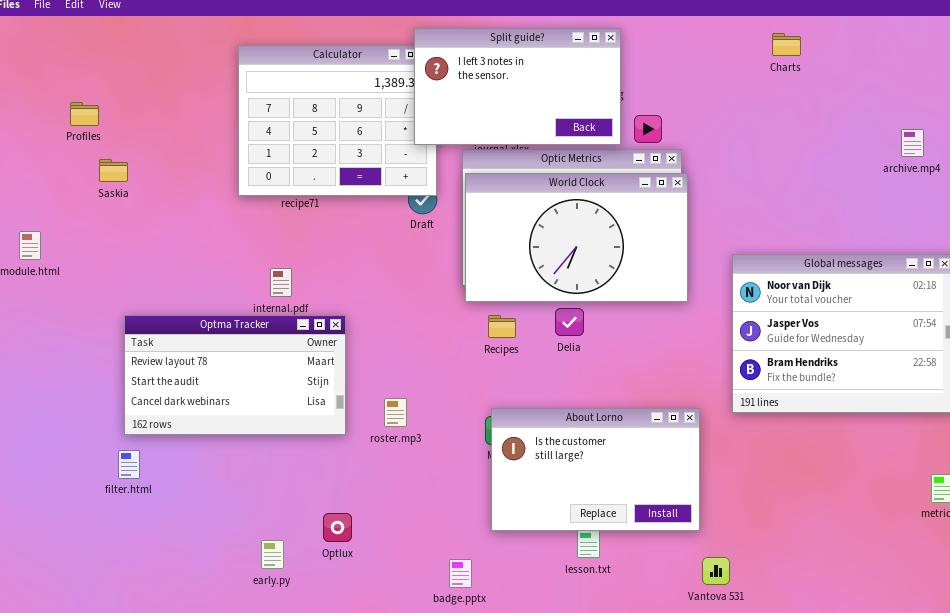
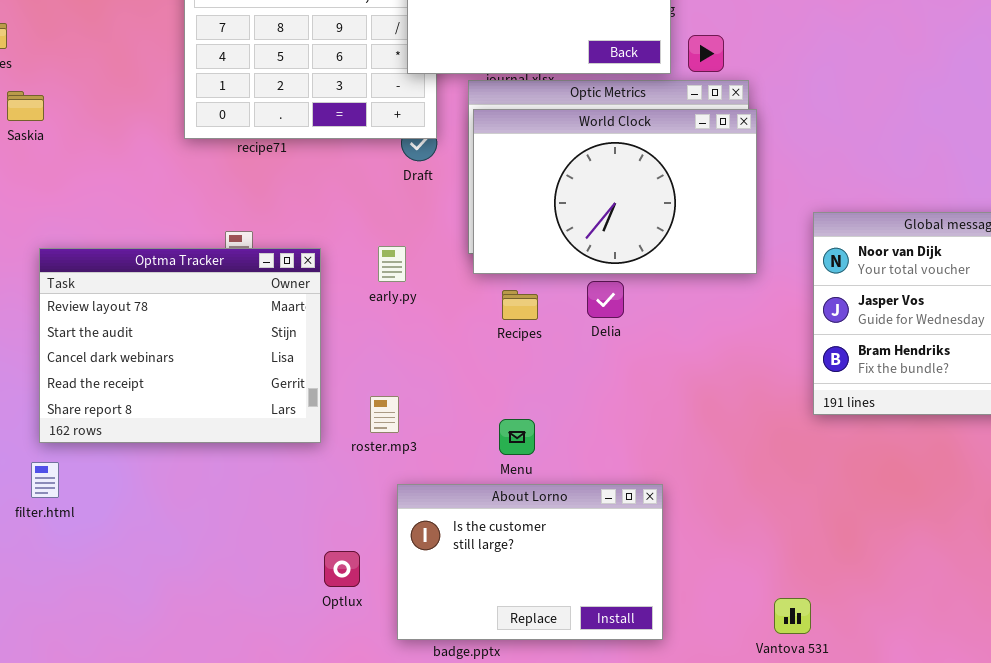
Optma Tracker: [124,315,346,435] -> [39,248,321,443], resized
About Lorno: [491,408,700,531] -> [397,484,663,640], moved
Optlux: [323,513,352,542] -> [324,551,360,587], moved
early.py: [261,540,284,569] -> [378,246,406,282], moved

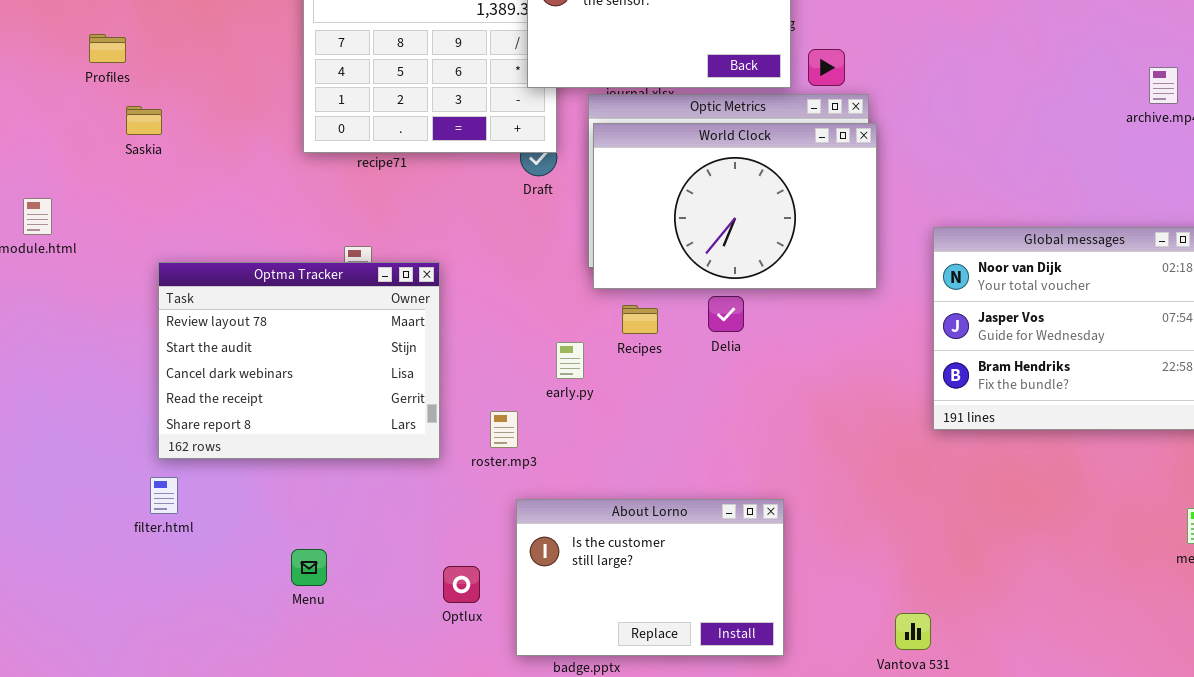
early.py: [378,246,406,282] -> [556,342,584,379], moved
Menu: [499,419,535,455] -> [291,549,327,586], moved

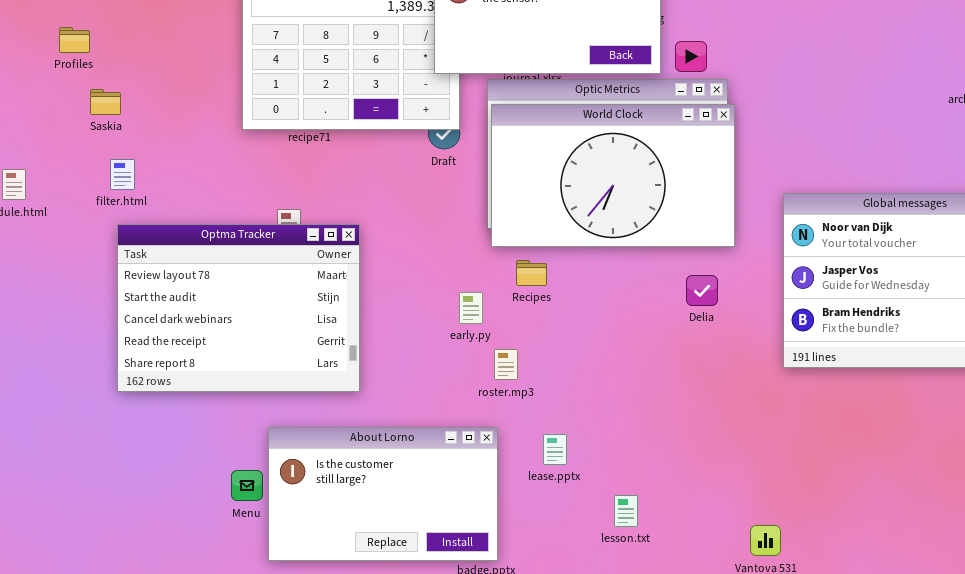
Delia: [708,296,744,332] -> [686,275,718,306], moved
roster.mp3: [490,411,518,448] -> [494,349,518,380], moved
filter.html: [150,477,178,514] -> [110,159,135,190], moved
About Lorno: [516,499,784,656] -> [268,427,498,561], moved

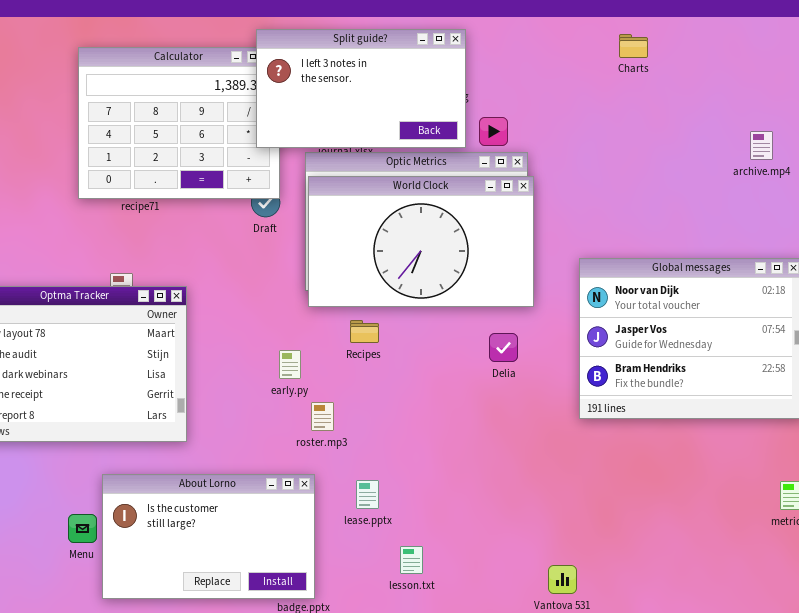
Recipes: [516,260,547,286] -> [350,320,379,343], moved
lesson.txt: [614,495,638,527] -> [400,546,423,574], moved

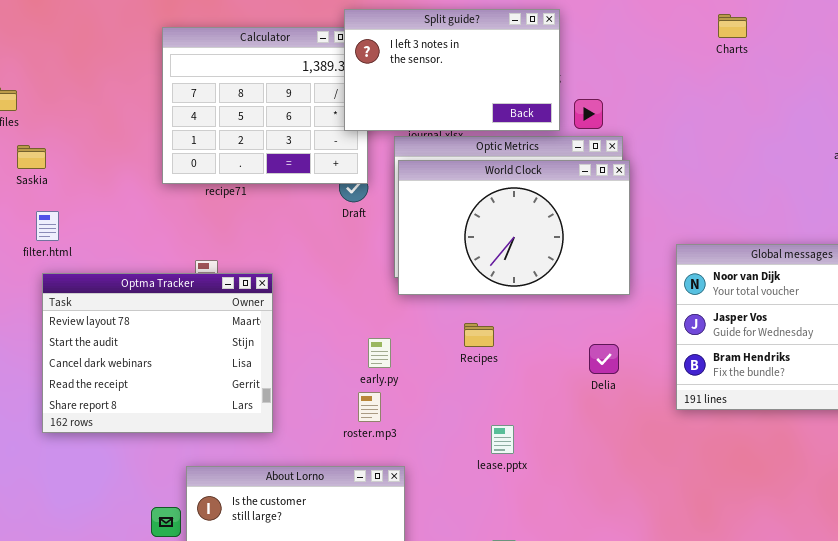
Recipes: [350,320,379,343] -> [464,323,494,347], moved
Delia: [489,333,518,362] -> [589,344,619,374], moved
roster.mp3: [311,402,334,431] -> [358,392,381,422], moved
lease.pptx: [356,480,379,509] -> [491,425,514,454], moved

